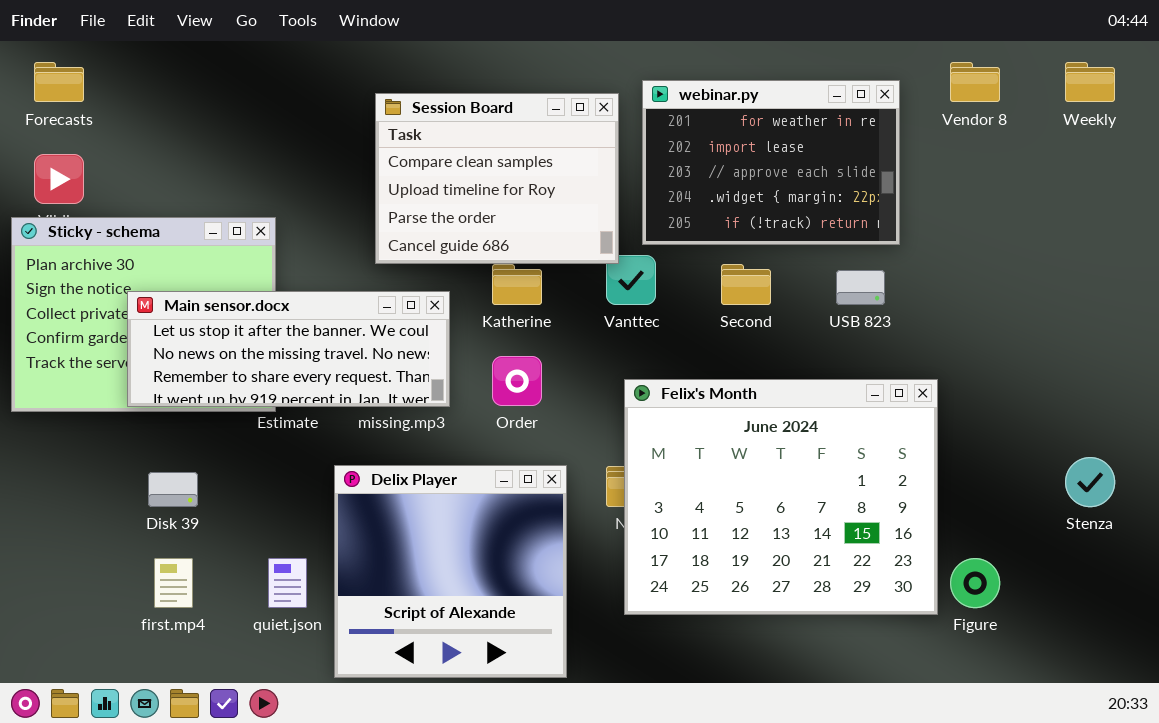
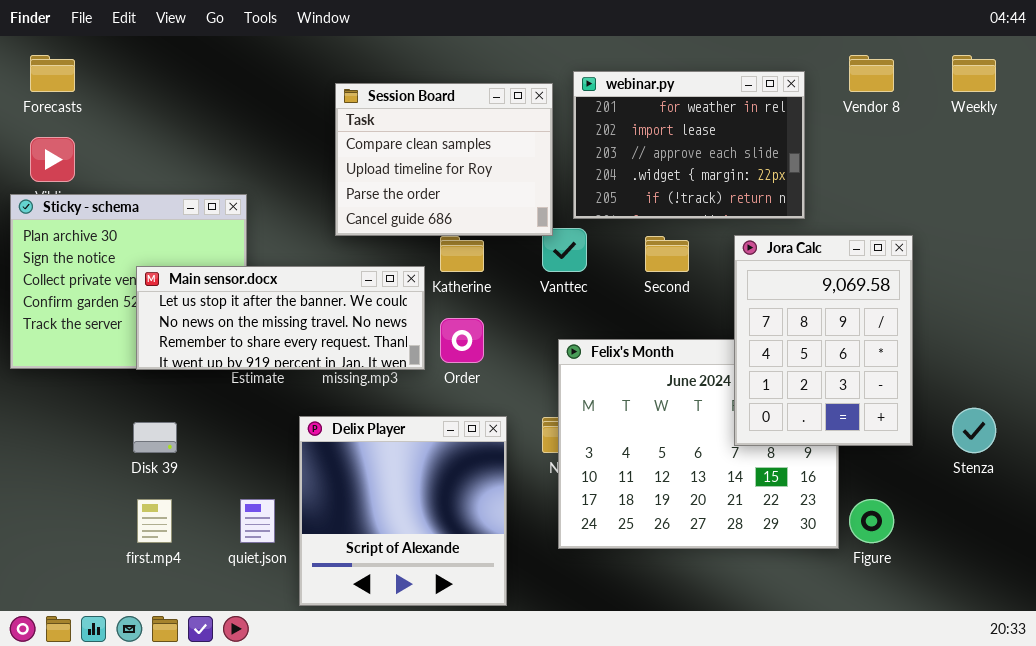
Jora Calc: none -> [734,235,913,446], opened
Main sensor.docx: [127,291,450,407] -> [136,266,425,370], moved

